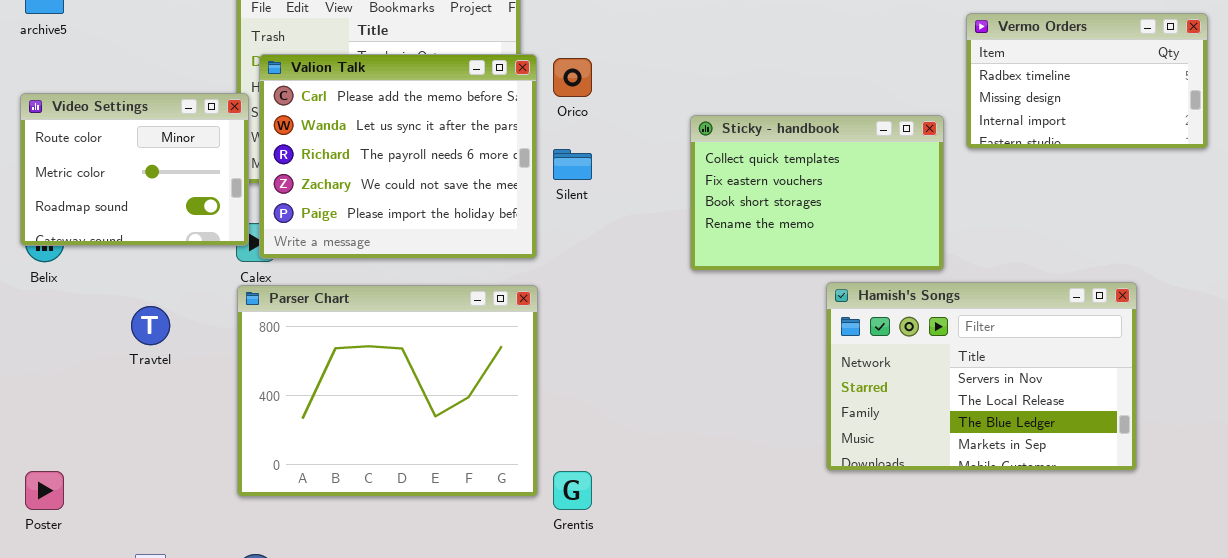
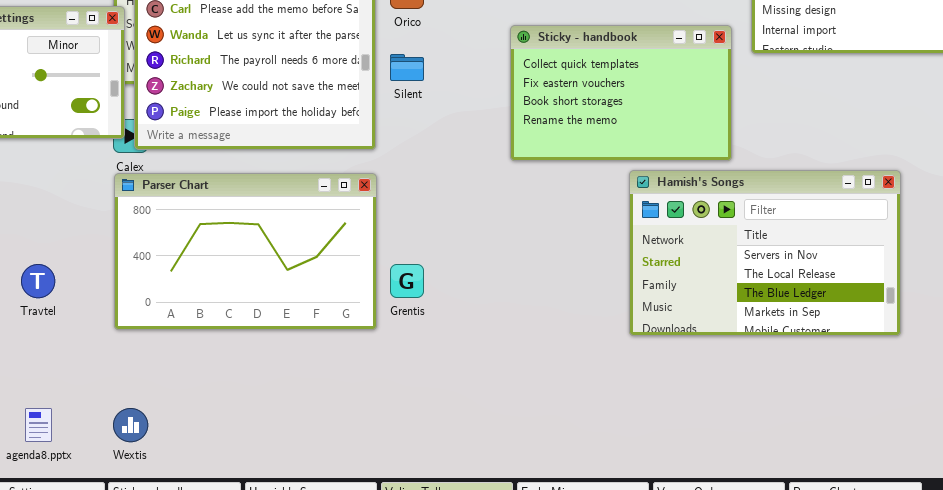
Parser Chart: [237,285,538,497] -> [114,173,377,330], resized
Travtel: [131,306,170,345] -> [21,264,55,298], moved
Grentis: [553,471,592,510] -> [390,264,424,298], moved

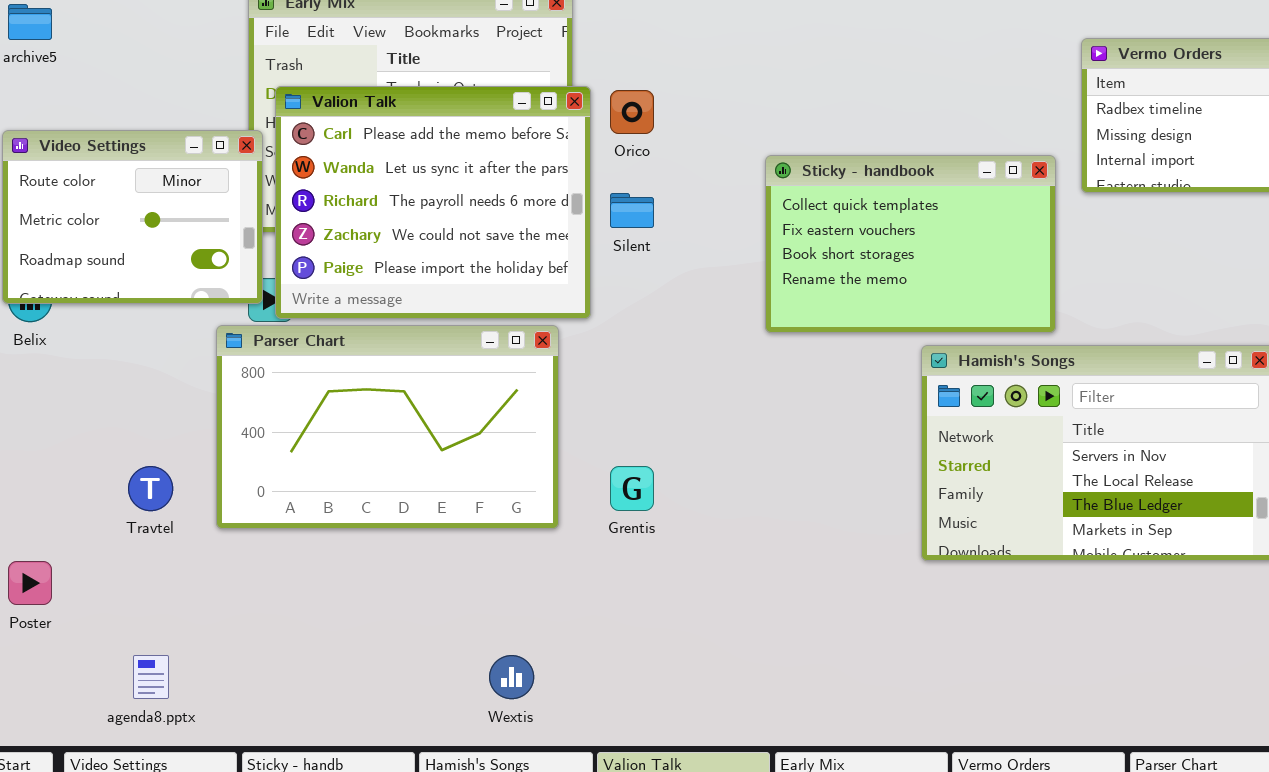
Parser Chart: [114,173,377,330] -> [216,325,559,529], moved
Wextis: [113,408,148,442] -> [489,655,534,699], moved

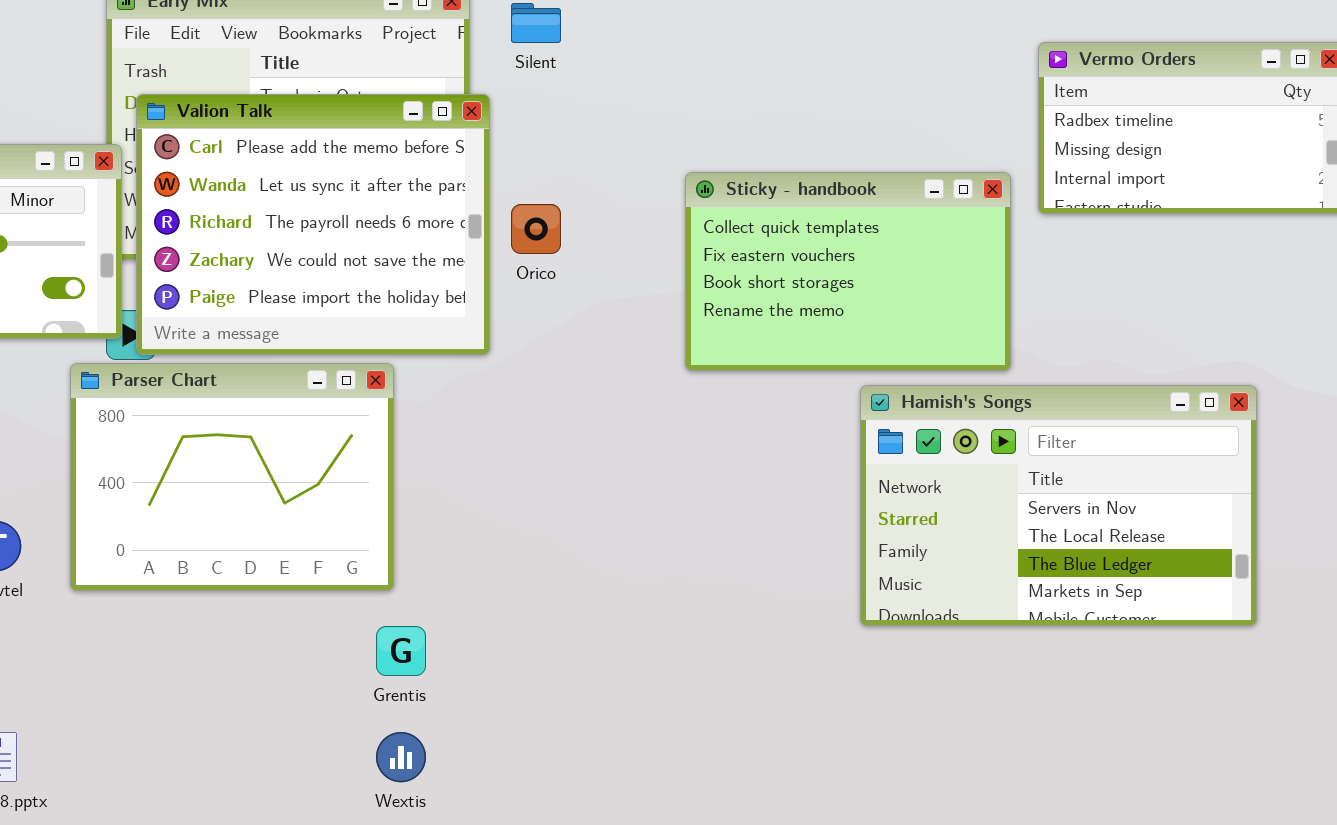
Orico: [610,90,654,134] -> [511,204,561,254], moved
Silent: [610,193,654,228] -> [511,3,561,43], moved
Parser Chart: [216,325,559,529] -> [70,363,394,591], resized
Grentis: [610,466,654,511] -> [376,626,426,676], moved

